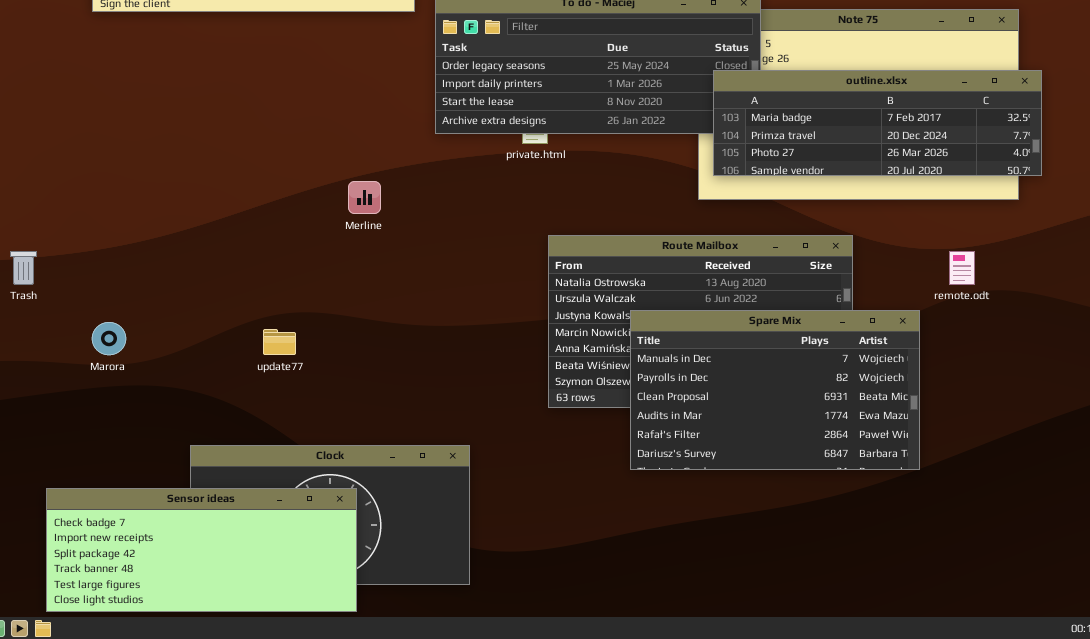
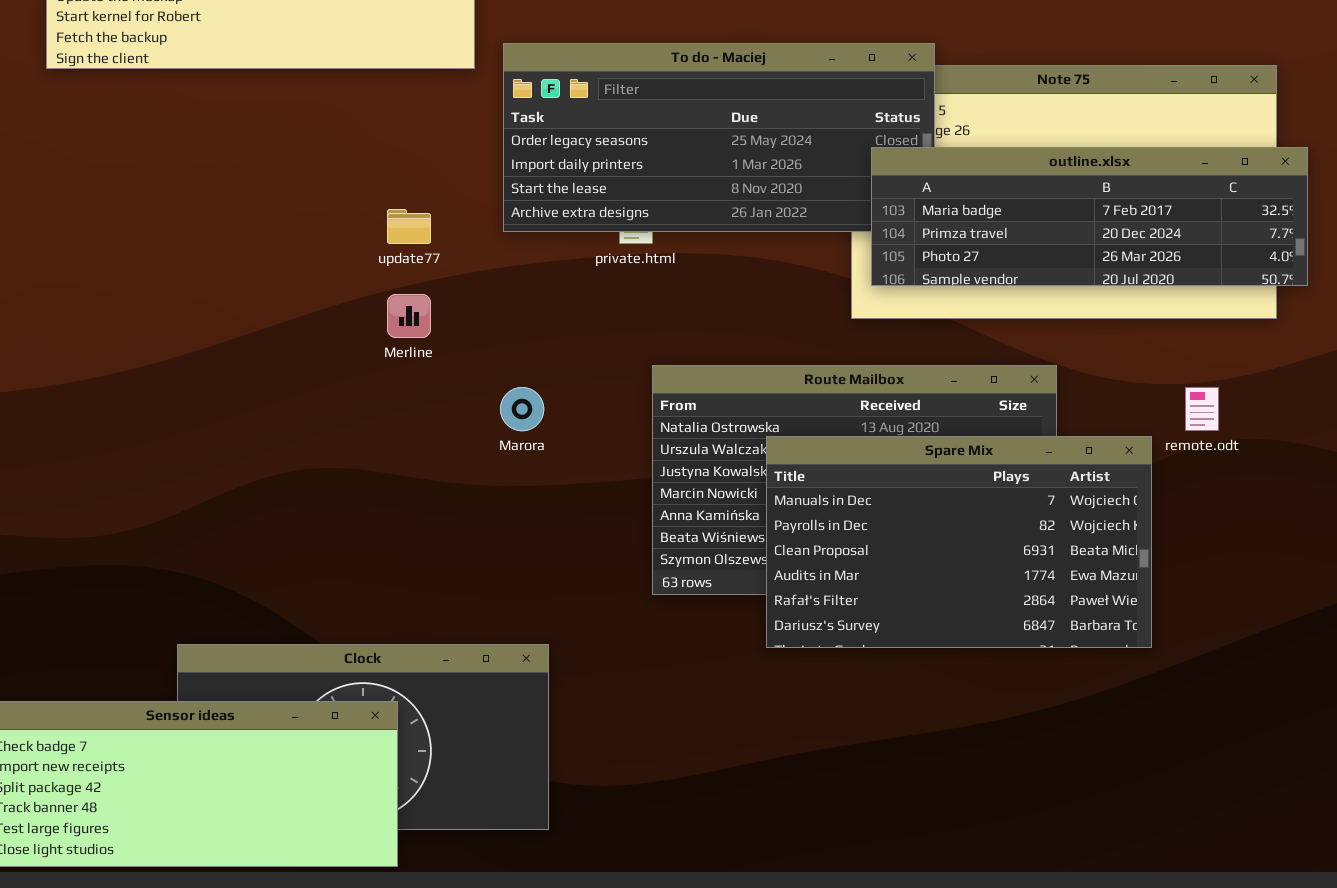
Spare Mix: [630,310,920,470] -> [766,436,1152,648], moved
Marora: [92,322,126,355] -> [500,387,544,431], moved
update77: [263,329,296,355] -> [387,209,431,244], moved

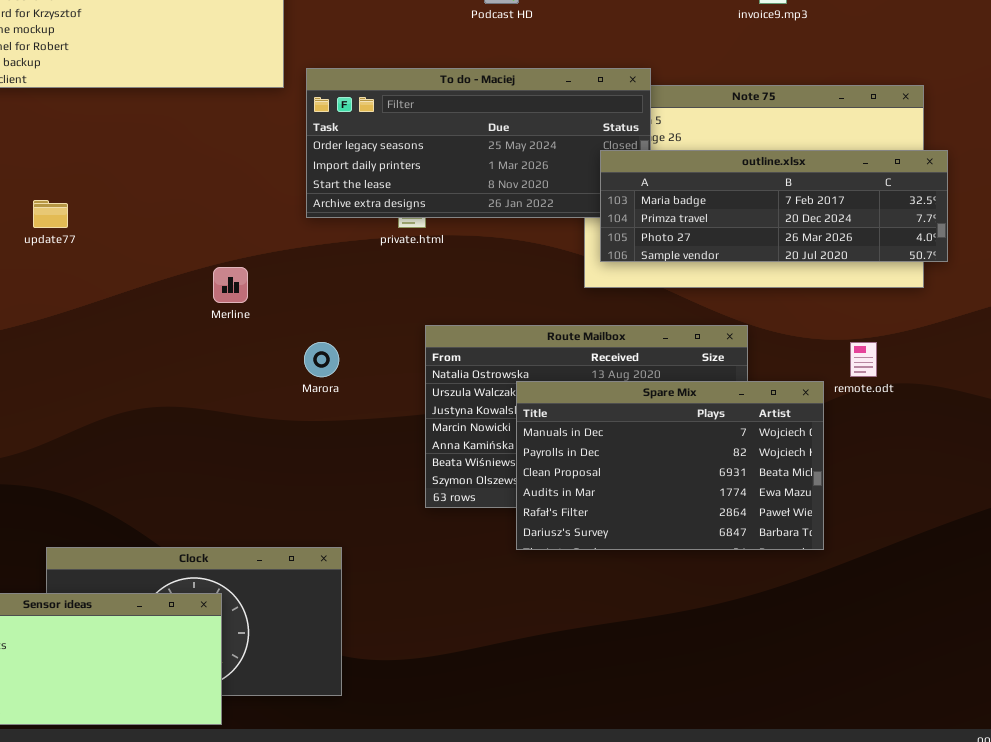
update77: [387,209,431,244] -> [33,200,68,228], moved

